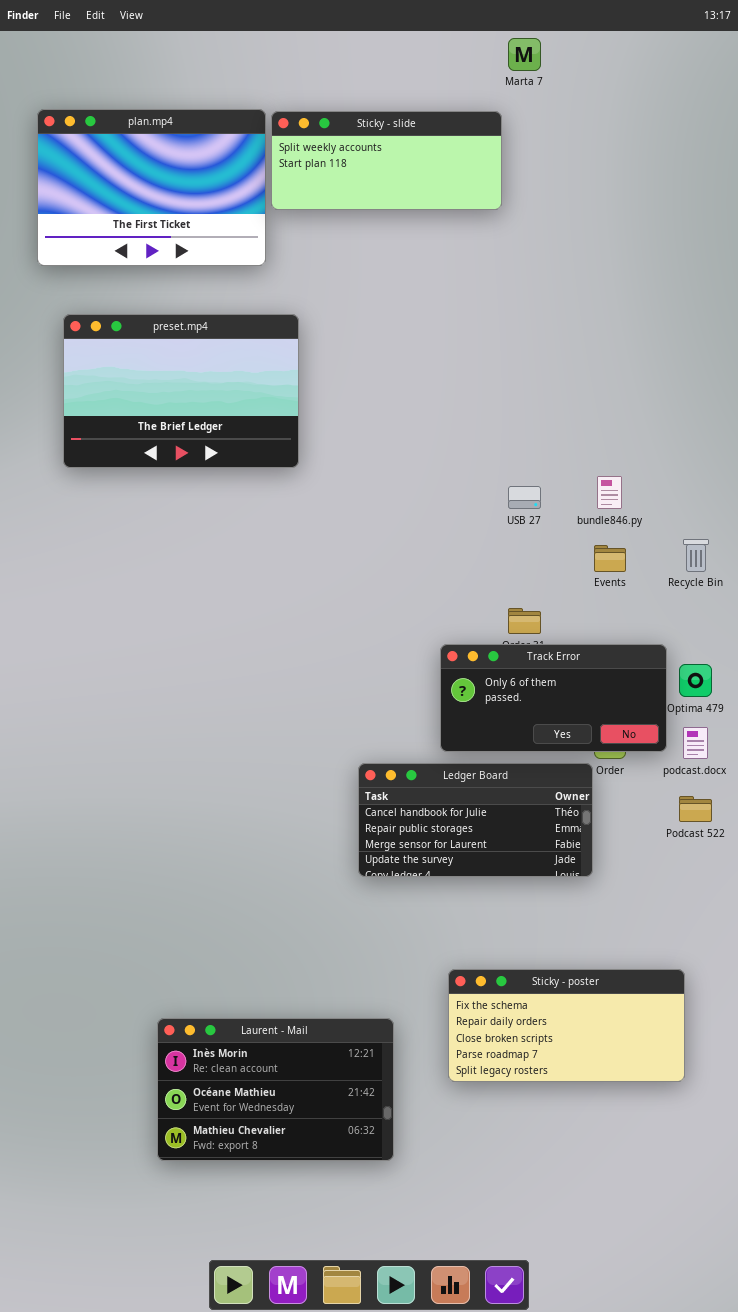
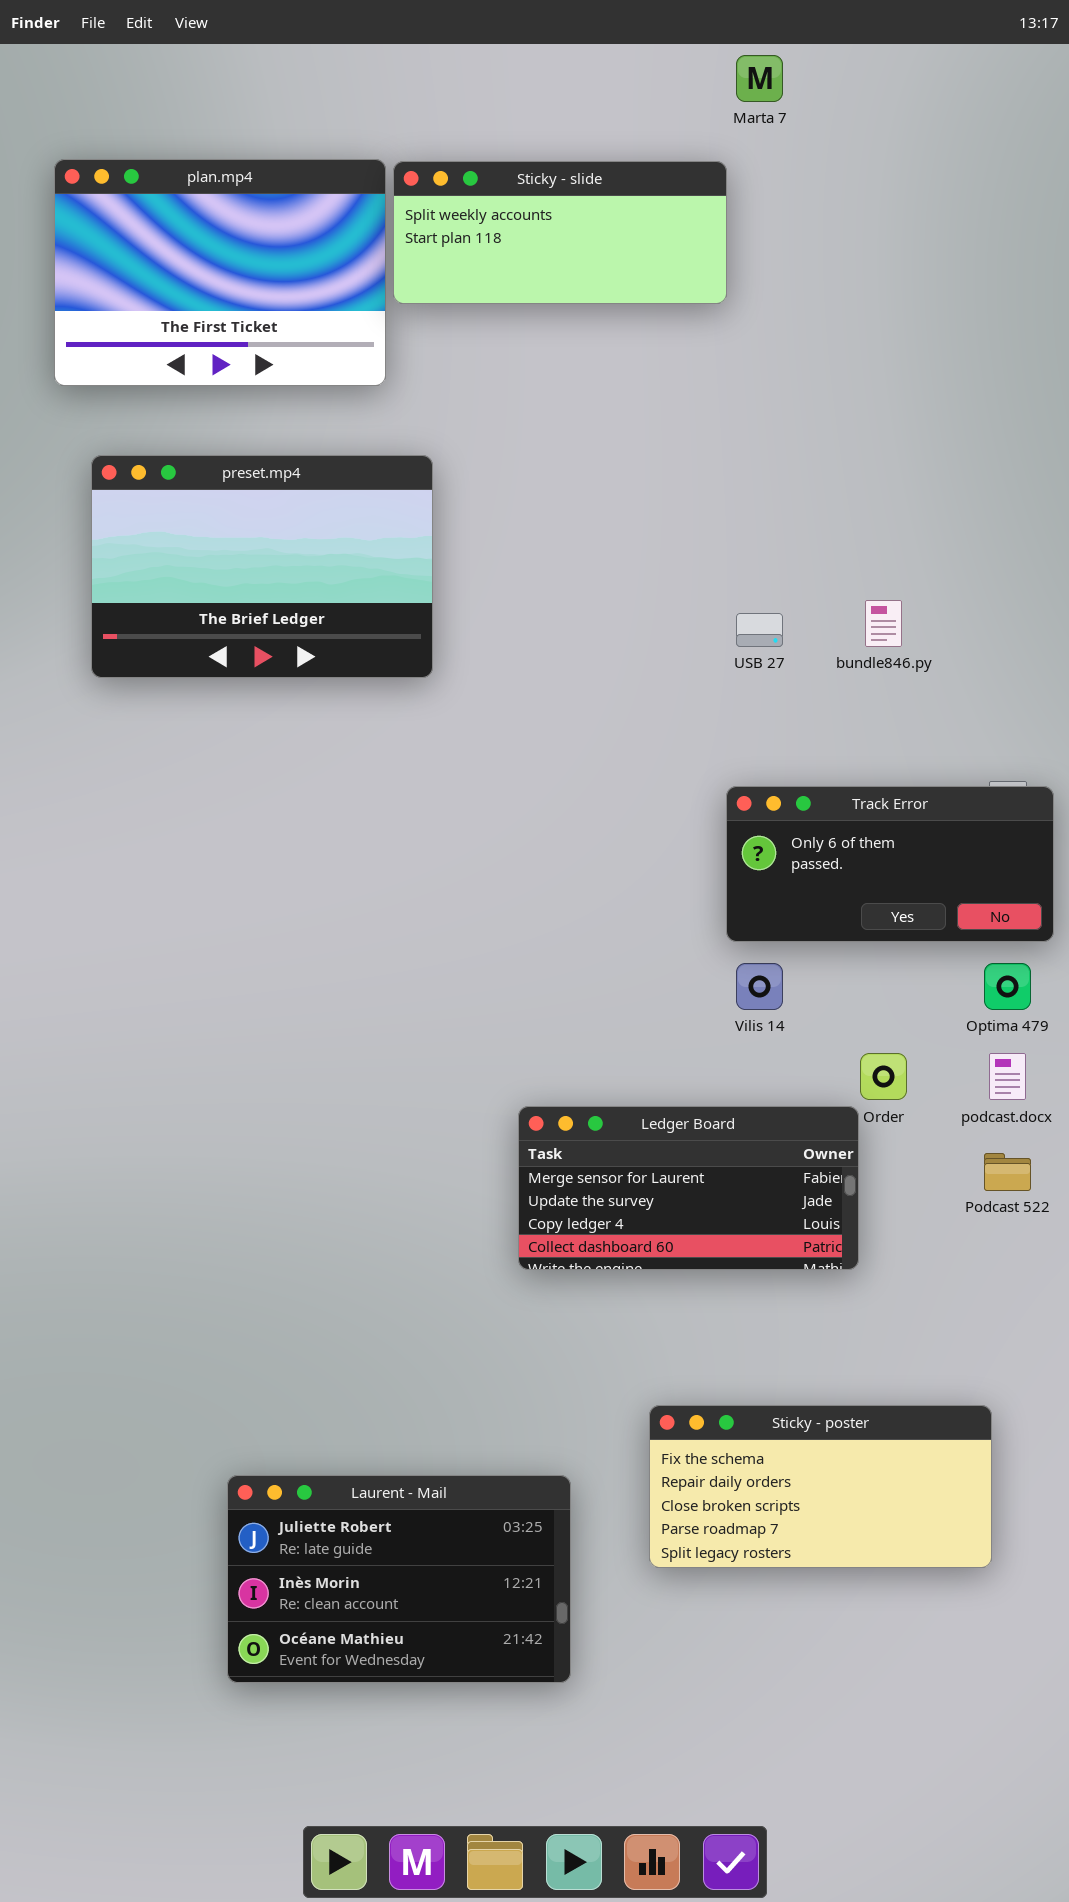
bundle846.py: [597,476,622,509] -> [865,600,902,647], moved
USB 27: [508,486,541,509] -> [736,613,783,647], moved
Track Error: [440,644,667,752] -> [726,786,1054,942], moved
Ledger Board: [358,763,593,877] -> [518,1106,859,1270], scrolled down 2 rows
Laurent - Mail: [157,1018,394,1161] -> [227,1475,571,1683], scrolled up 1 row

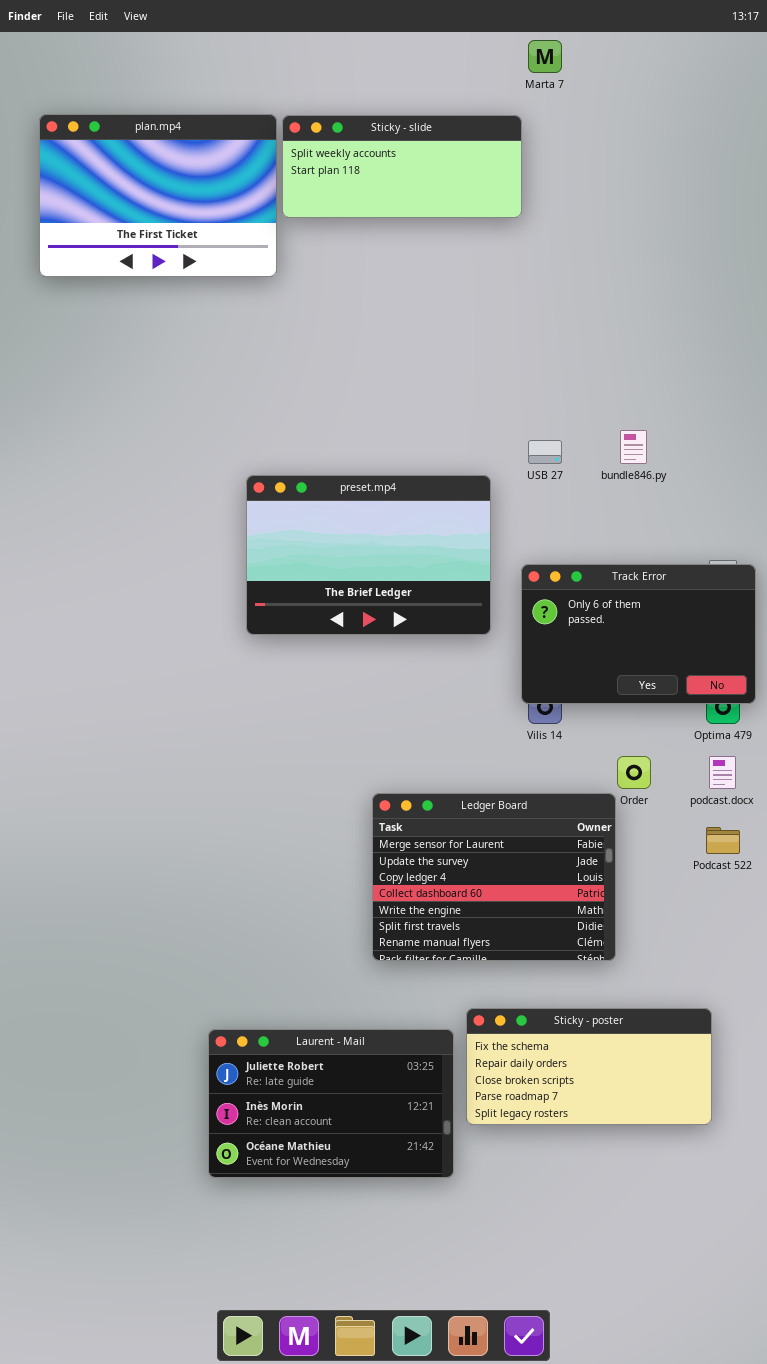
preset.mp4: [91,455,433,678] -> [246,475,491,635], moved
Track Error: [726,786,1054,942] -> [521,564,756,704], resized
Ledger Board: [518,1106,859,1270] -> [372,793,616,961], resized
Laurent - Mail: [227,1475,571,1683] -> [208,1029,454,1178], moved

